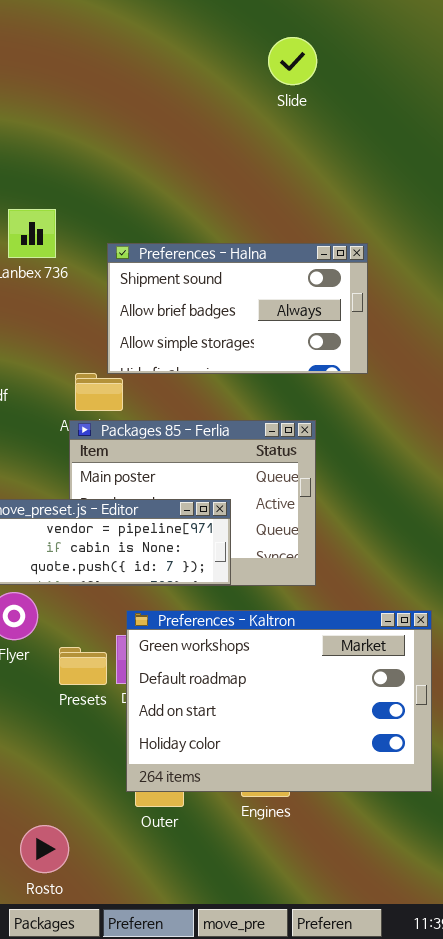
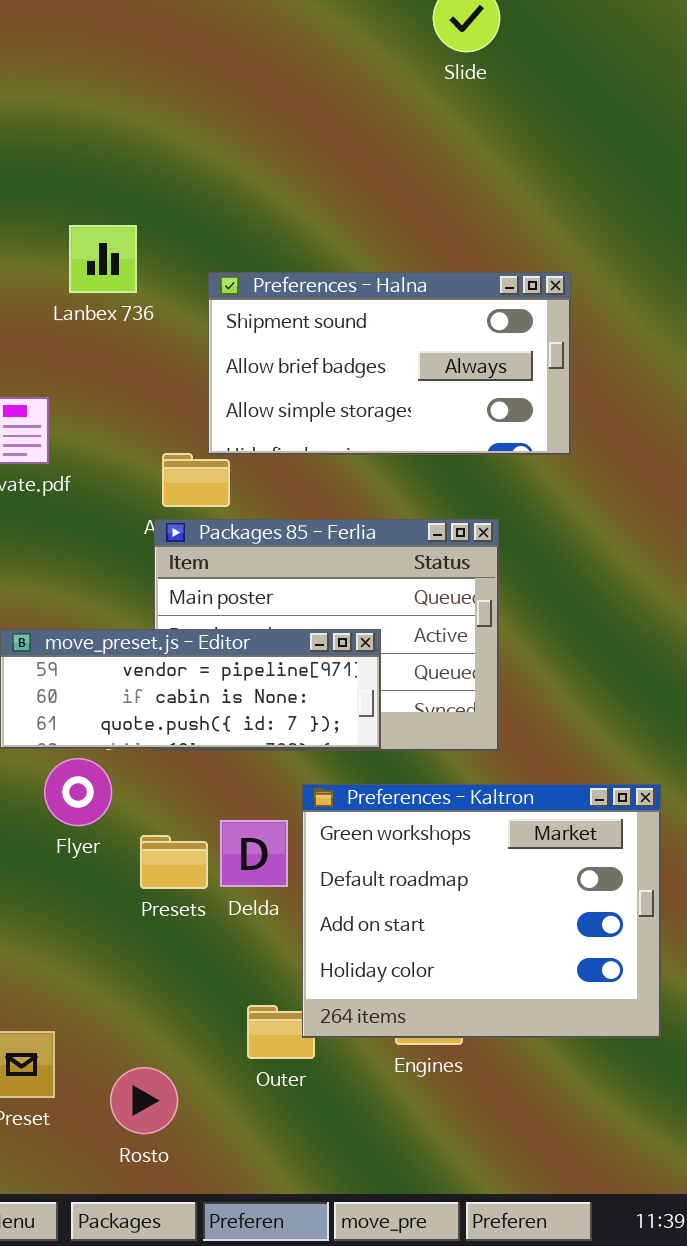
Preferences - Kaltron: [126,610,432,792] -> [302,784,661,1038], resized
Rosto: [20,825,69,873] -> [110,1067,178,1134], moved

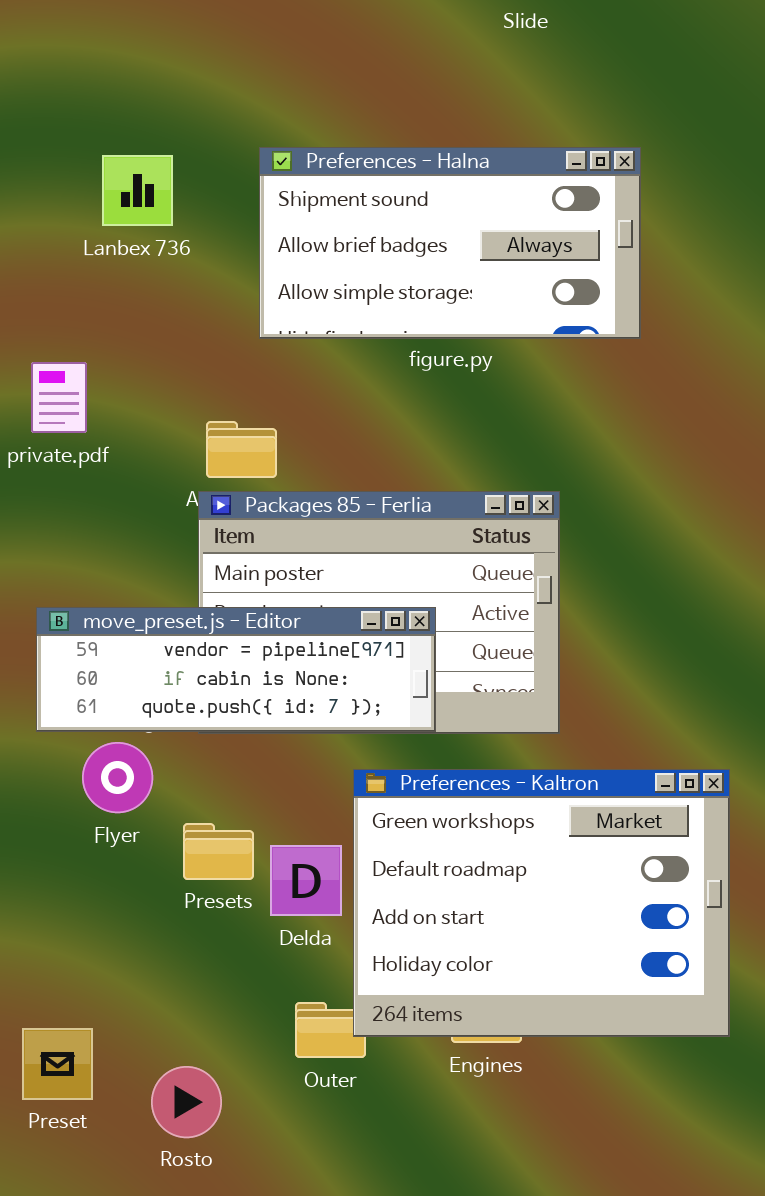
Lanbex 736: [69,225,137,293] -> [102,155,173,226], moved
Preferences - Halna: [208,272,571,455] -> [259,147,641,339], moved
Delda: [220,820,288,887] -> [270,845,342,916], moved

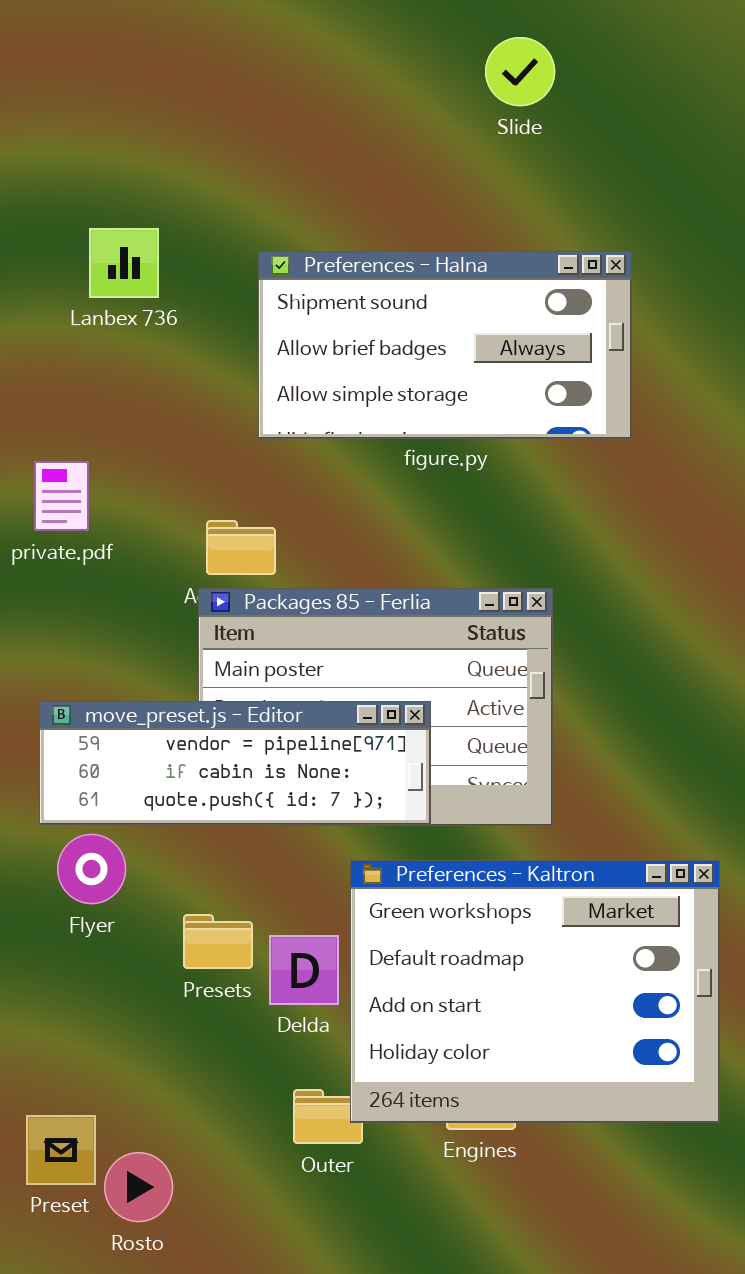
Lanbex 736: [102,155,173,226] -> [89,228,159,298], moved
Flyer: [82,742,153,813] -> [57,834,126,904], moved
Rosto: [151,1066,222,1138] -> [104,1152,173,1222], moved

